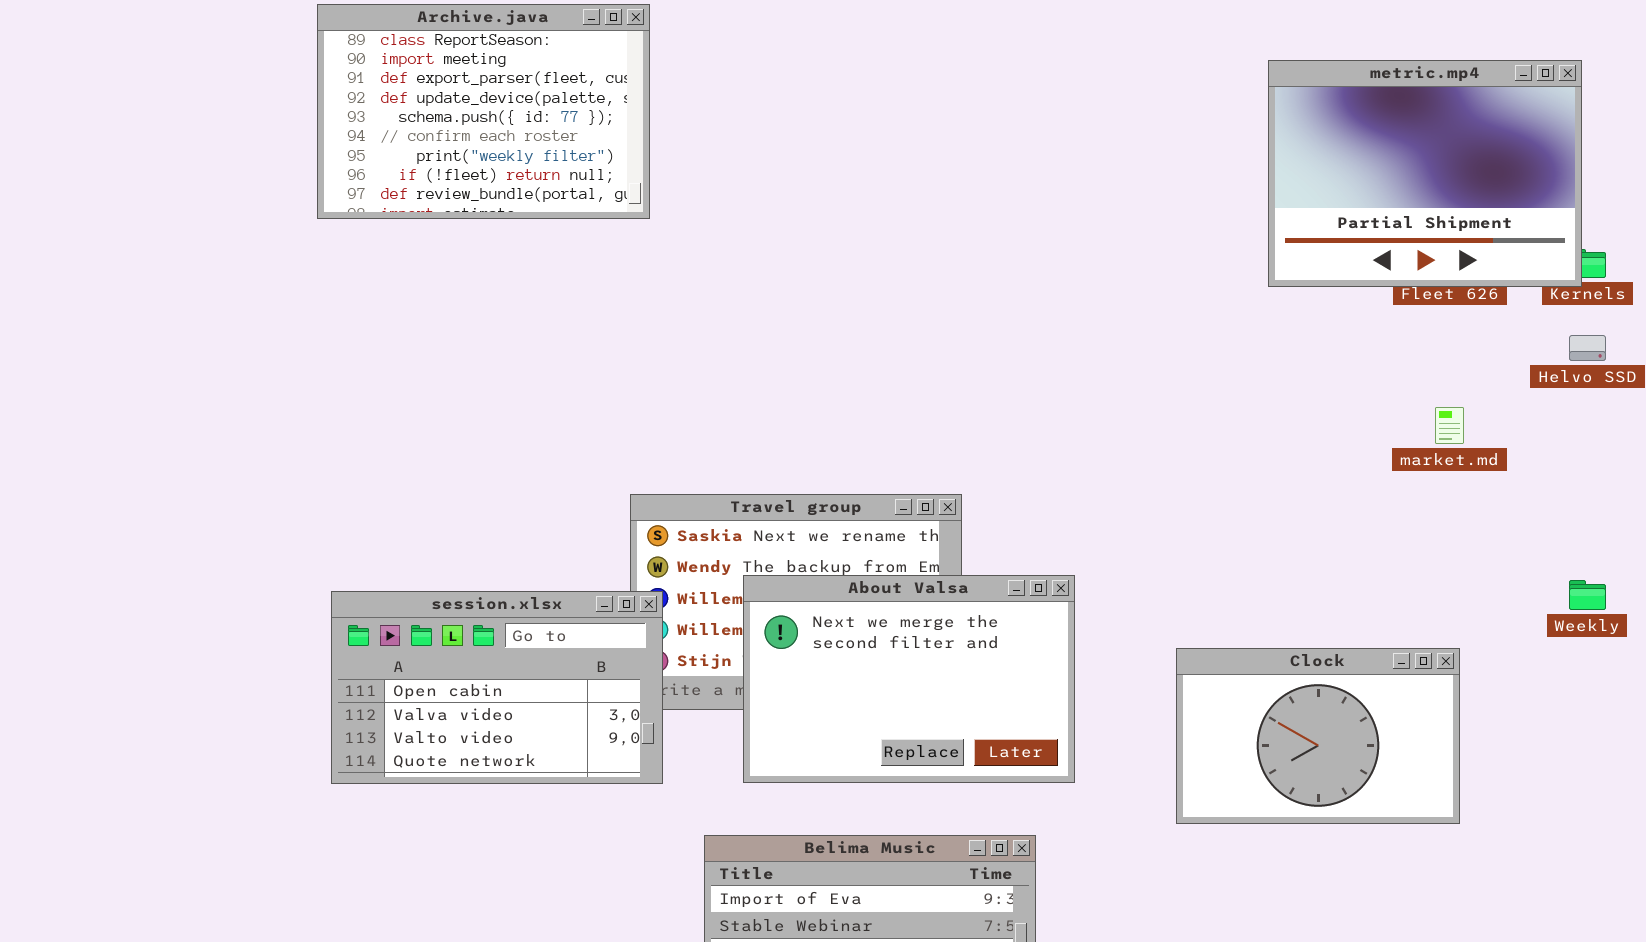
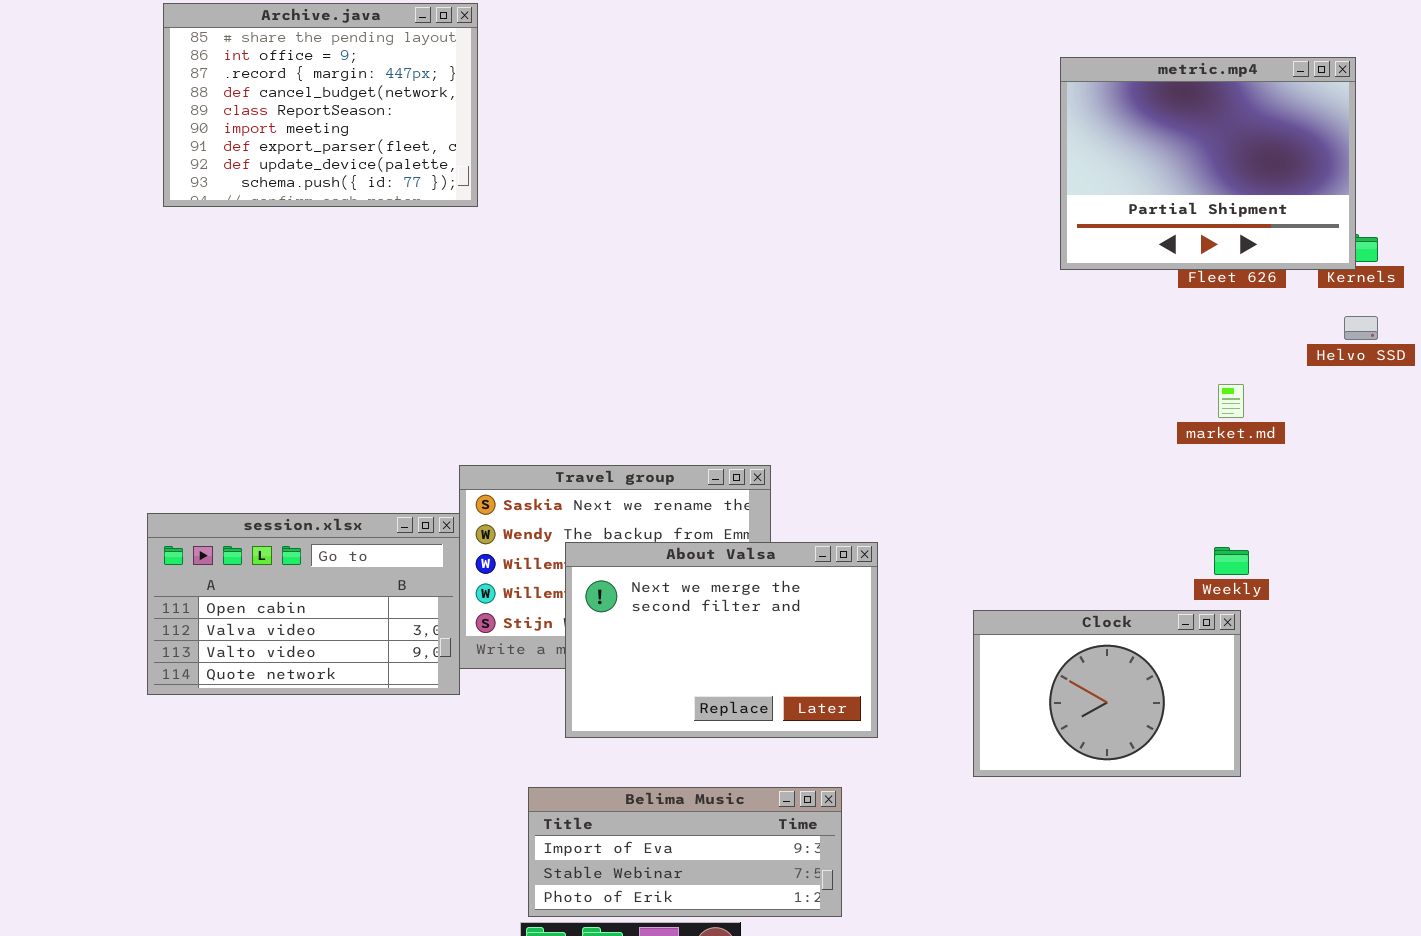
Archive.java: [317,4,650,219] -> [163,3,478,207], scrolled up 4 rows
Weekly: [1569,580,1606,610] -> [1214,547,1249,575], moved
session.xlsx: [331,591,663,784] -> [147,513,460,695], moved

